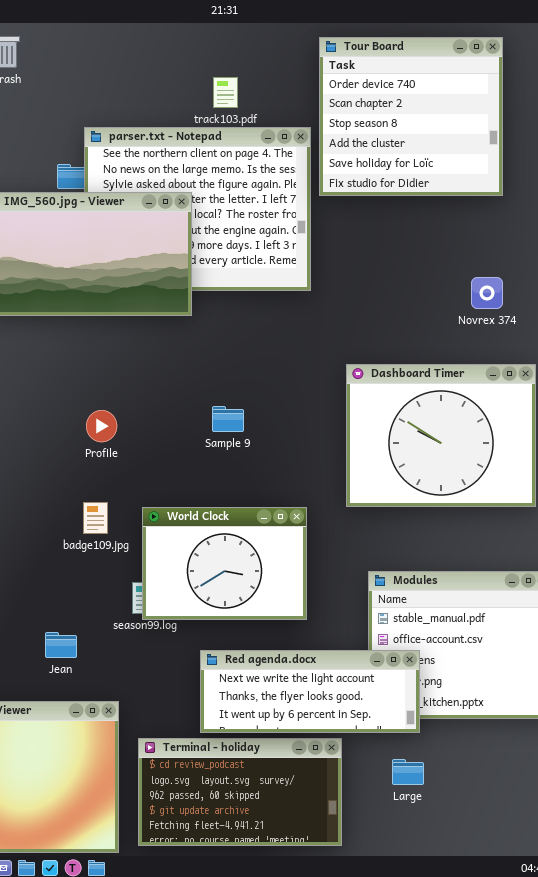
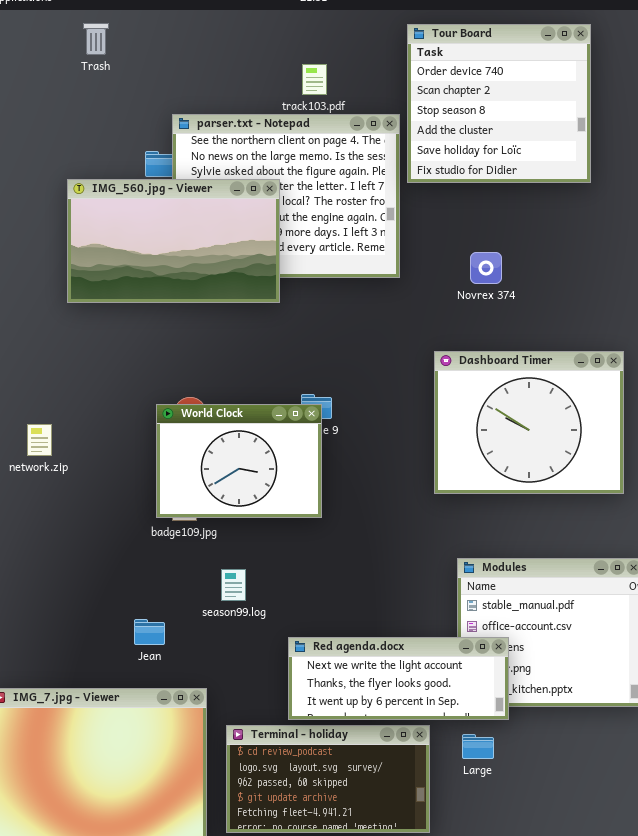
Novrex 374: [471,277,503,309] -> [470,252,502,284], moved
World Clock: [142,507,307,620] -> [156,404,322,518], moved
Large: [392,759,424,785] -> [462,734,494,759], moved

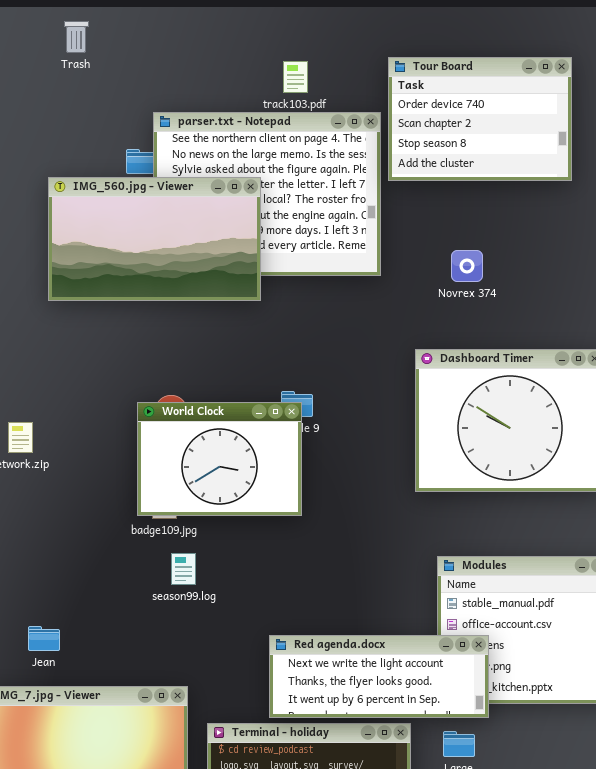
Tour Board: [407,24,591,183] -> [388,57,572,181], resized
season99.log: [221,569,246,601] -> [171,553,196,585], moved
Jean: [134,619,165,645] -> [28,626,60,651], moved

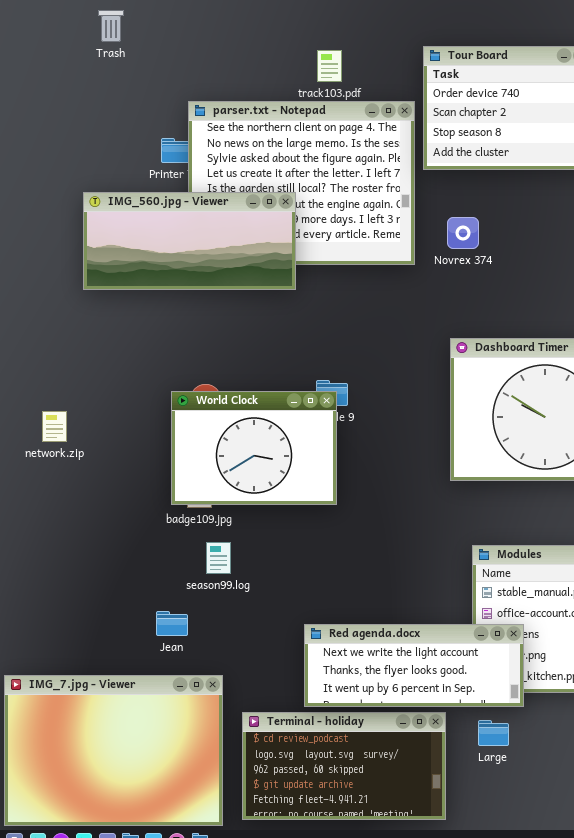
IMG_560.jpg - Viewer: [48,177,261,301] -> [83,192,296,290], resized
Novrex 374: [451,250,483,282] -> [447,217,479,249], moved
Jean: [28,626,60,651] -> [156,611,188,636], moved

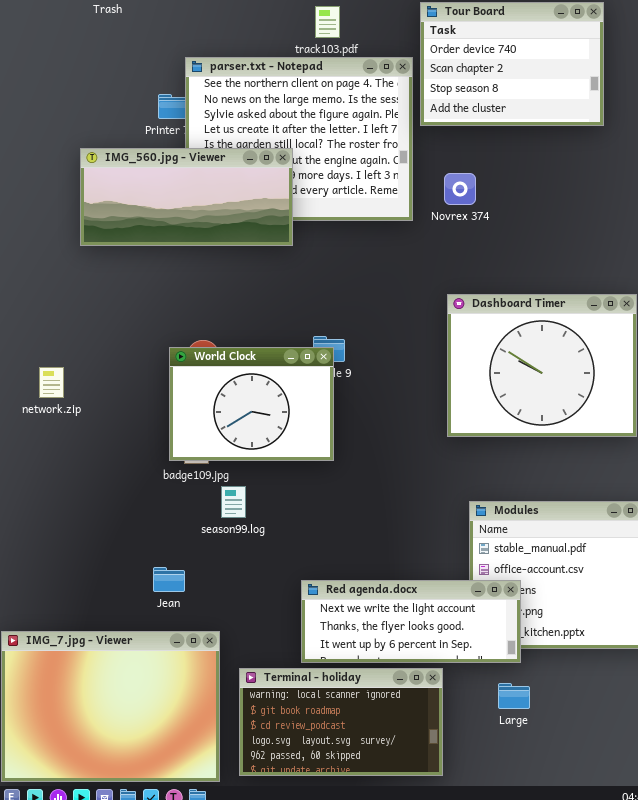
season99.log: [206,542,231,574] -> [221,486,246,518], moved
Terminal - holiday: [242,712,446,820] -> [239,668,443,776], scrolled up 2 rows
Large: [478,720,509,746] -> [498,683,530,709], moved

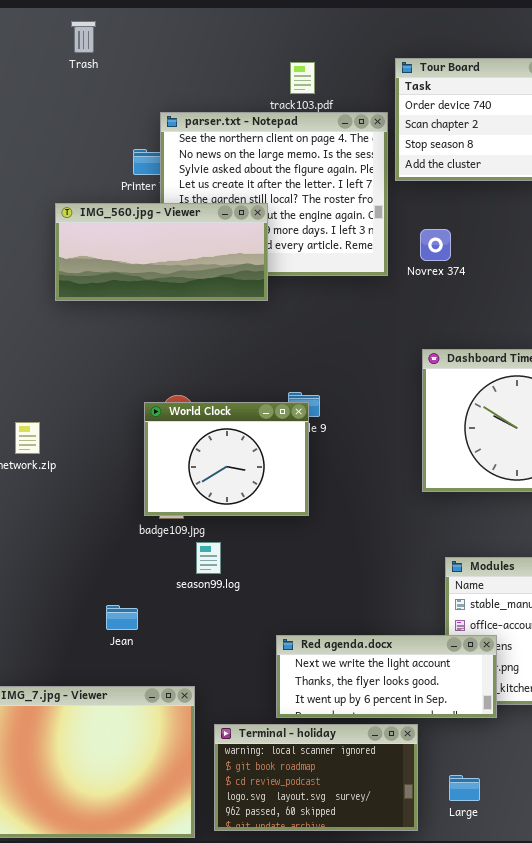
Jean: [153,567,185,592] -> [106,605,138,630], moved
Large: [498,683,530,709] -> [449,775,480,801], moved

